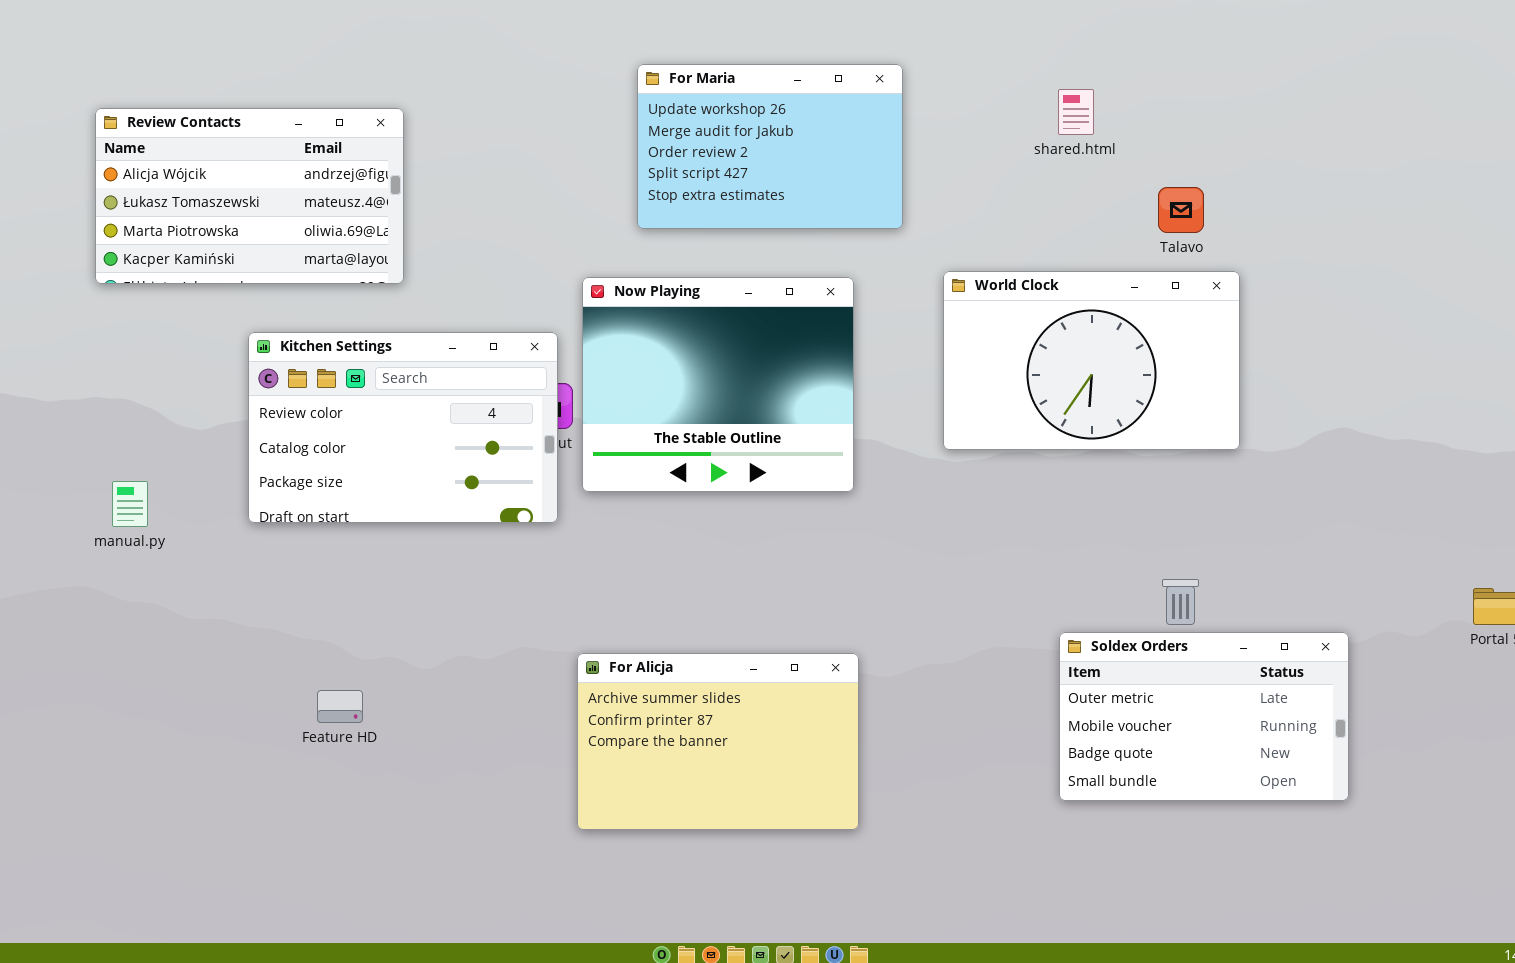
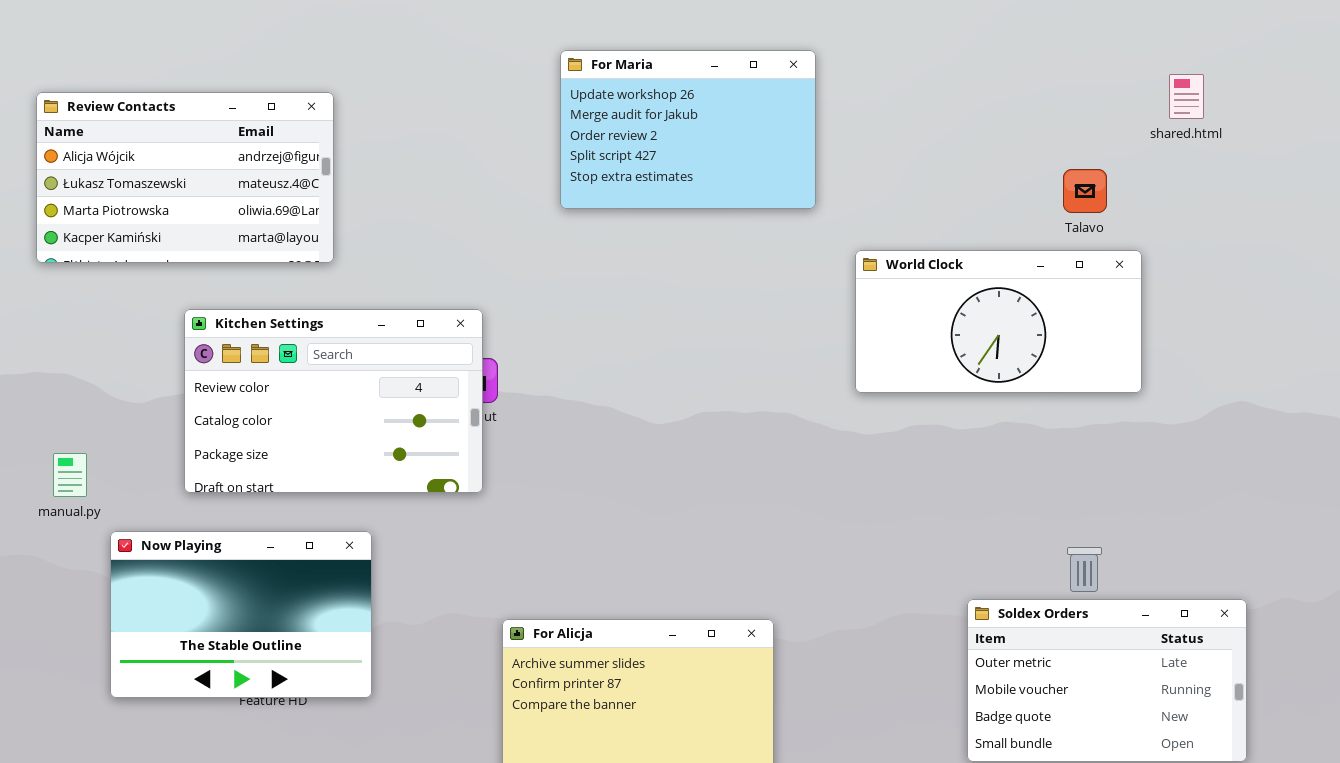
shared.html: [1058,89,1094,135] -> [1169,74,1204,119], moved
World Clock: [943,271,1240,450] -> [855,250,1142,393], resized
Now Playing: [582,277,854,492] -> [110,531,372,698], moved, resized

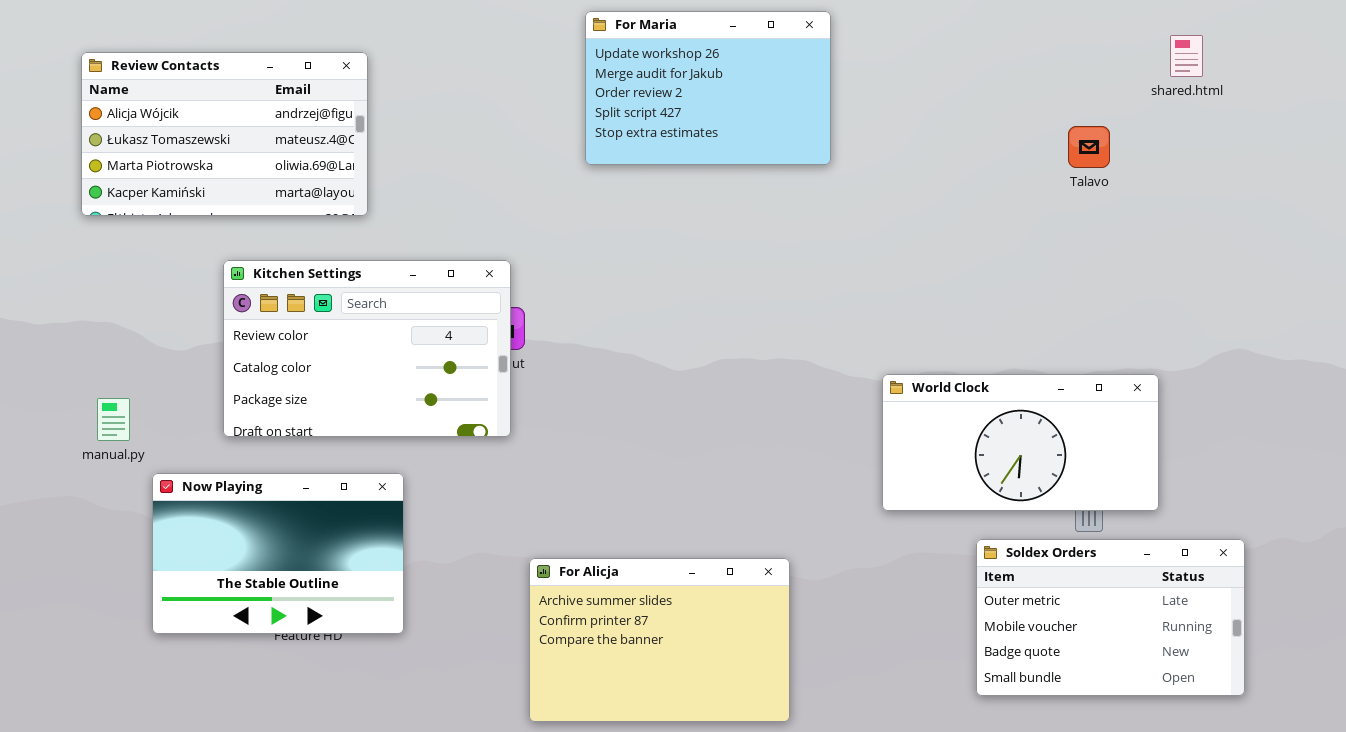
World Clock: [855,250,1142,393] -> [882,374,1159,511], moved

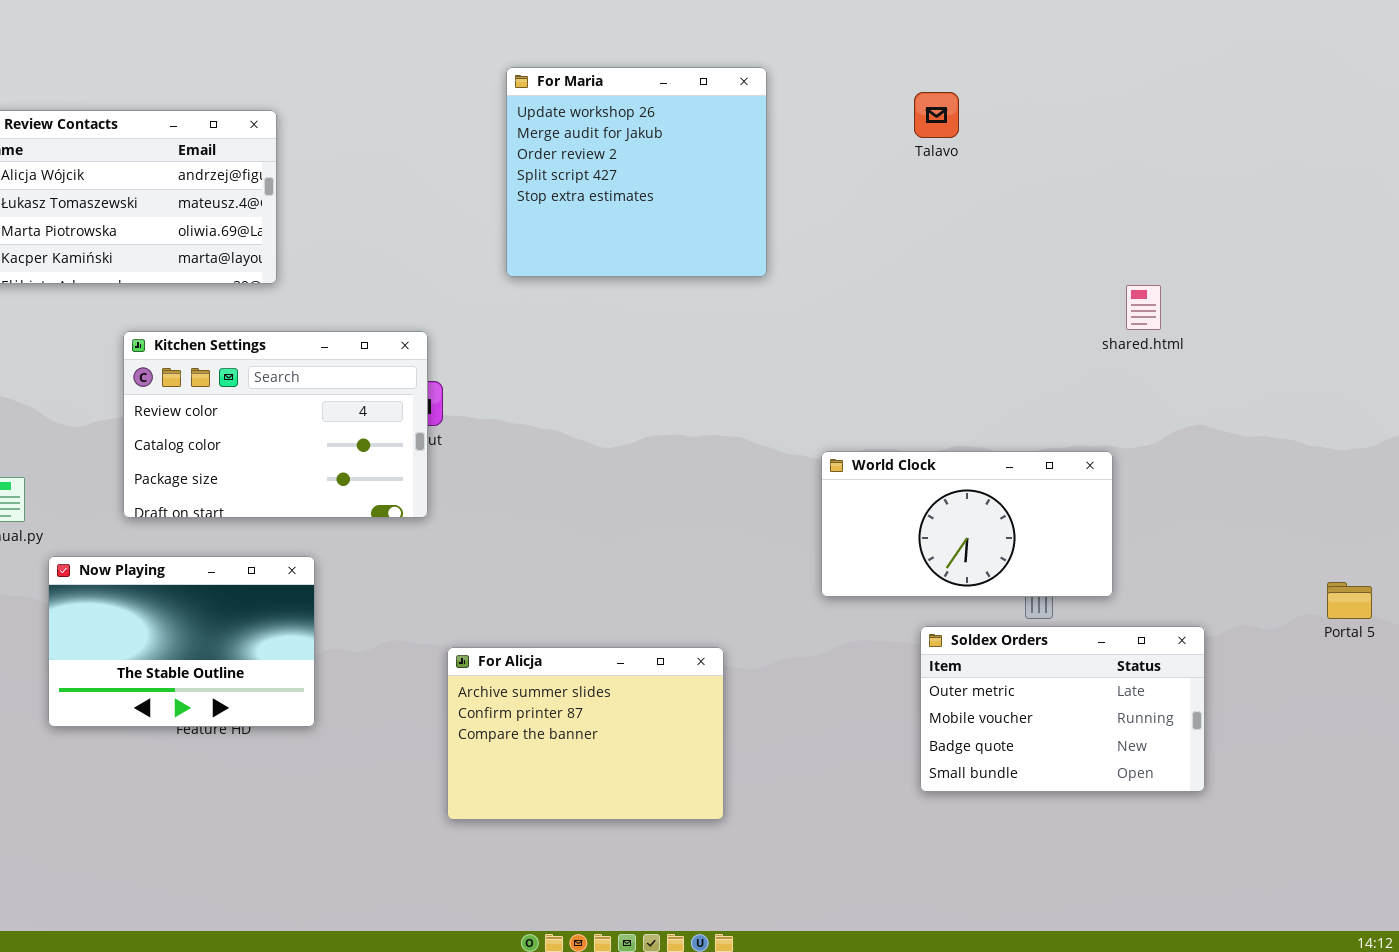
For Maria: [585,11,831,165] -> [506,67,767,277], resized
shared.html: [1170,35,1203,77] -> [1126,285,1161,330], moved
Talavo: [1068,126,1110,168] -> [914,92,959,138], moved

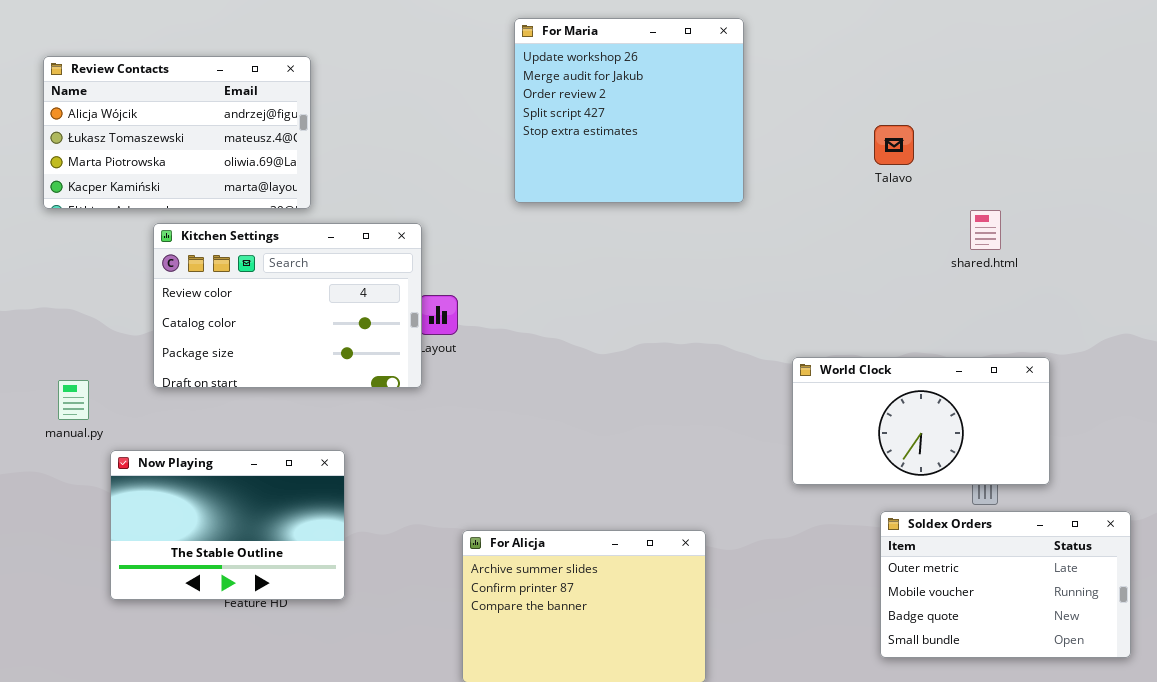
Talavo: [914,92,959,138] -> [874,125,914,165], moved
shared.html: [1126,285,1161,330] -> [970,210,1001,250], moved
Kitchen Settings: [123,331,428,518] -> [153,223,422,388], moved

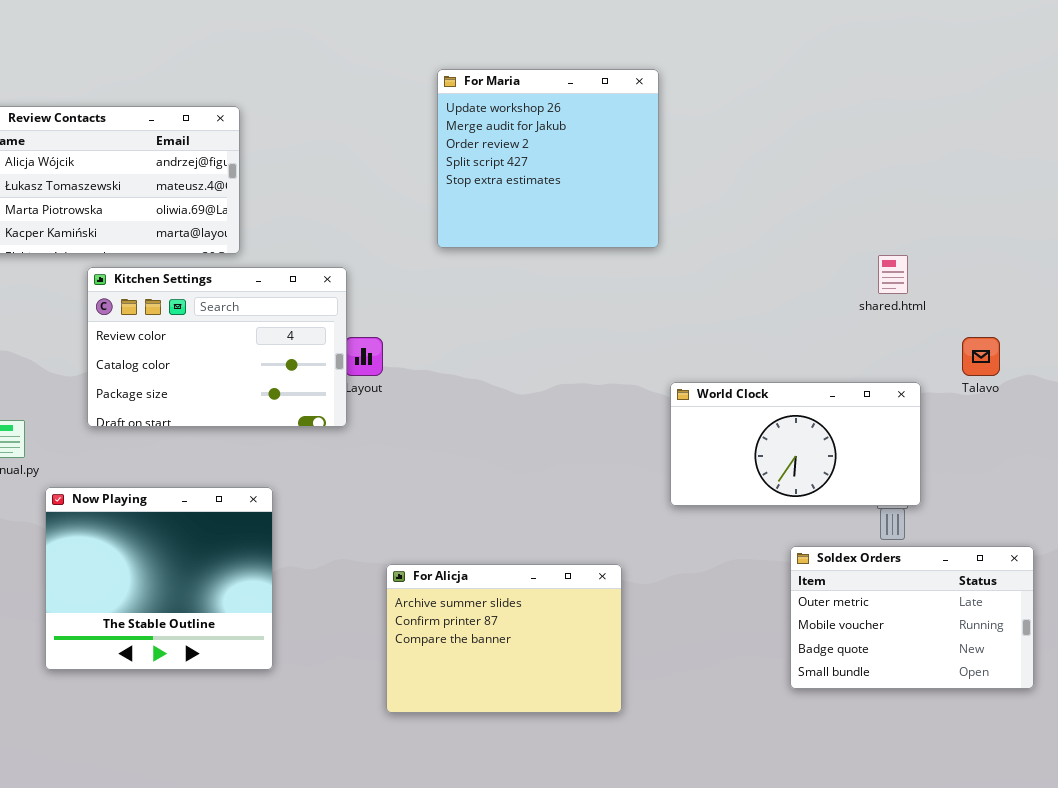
Talavo: [874,125,914,165] -> [962,337,1000,376], moved
World Clock: [792,357,1050,485] -> [670,382,921,506], moved
Now Playing: [110,450,345,600] -> [45,487,273,670], resized

